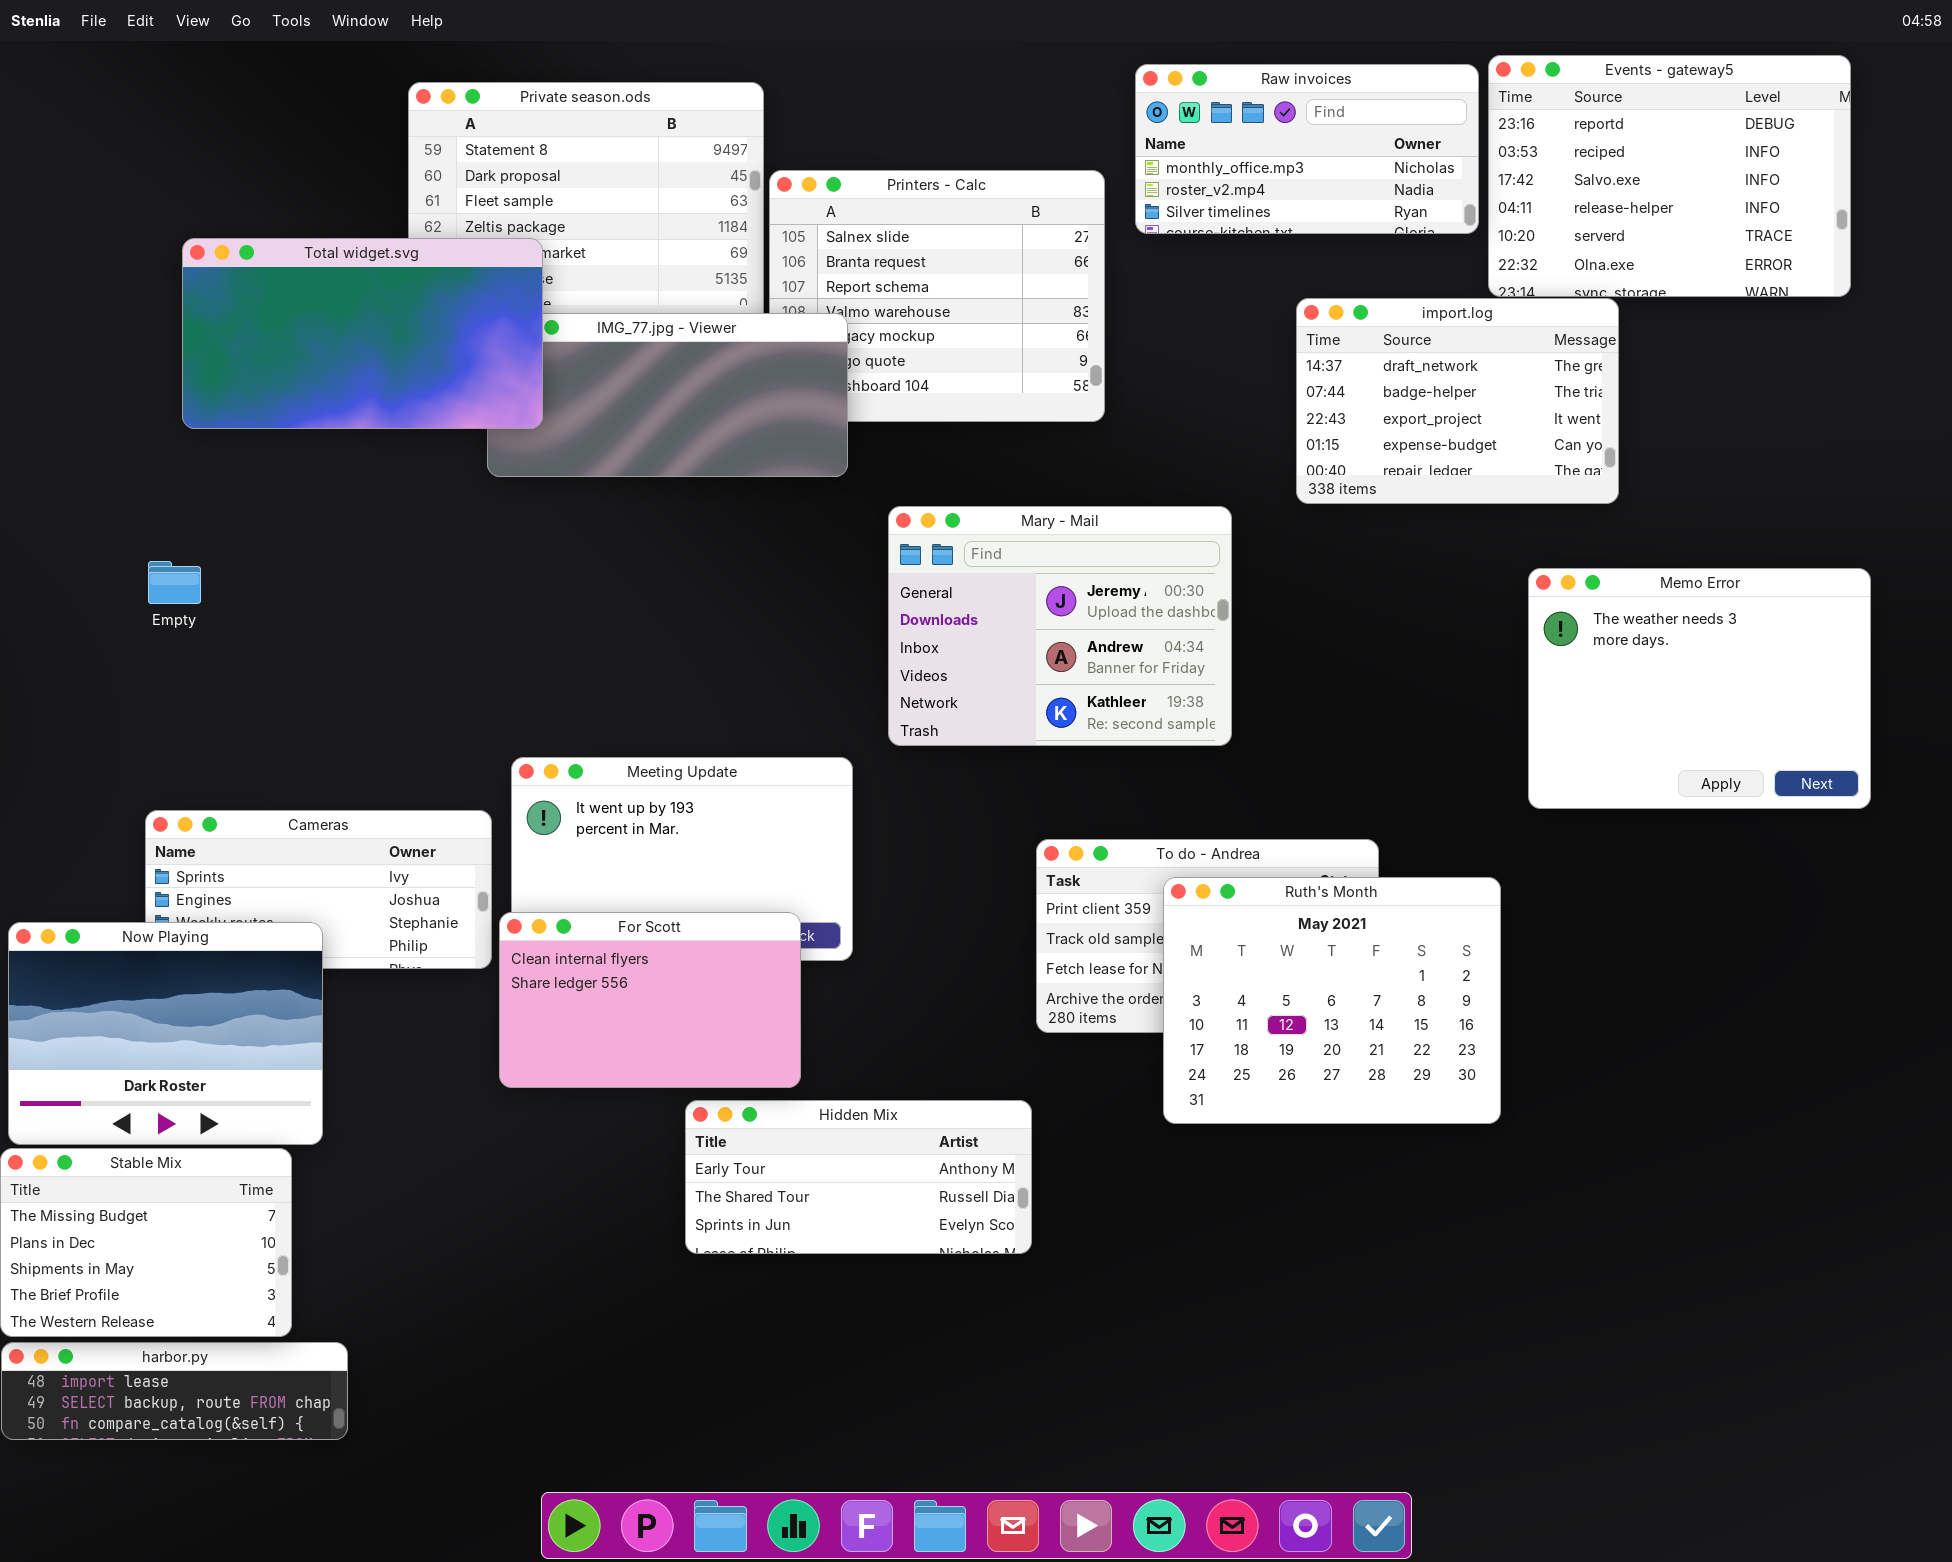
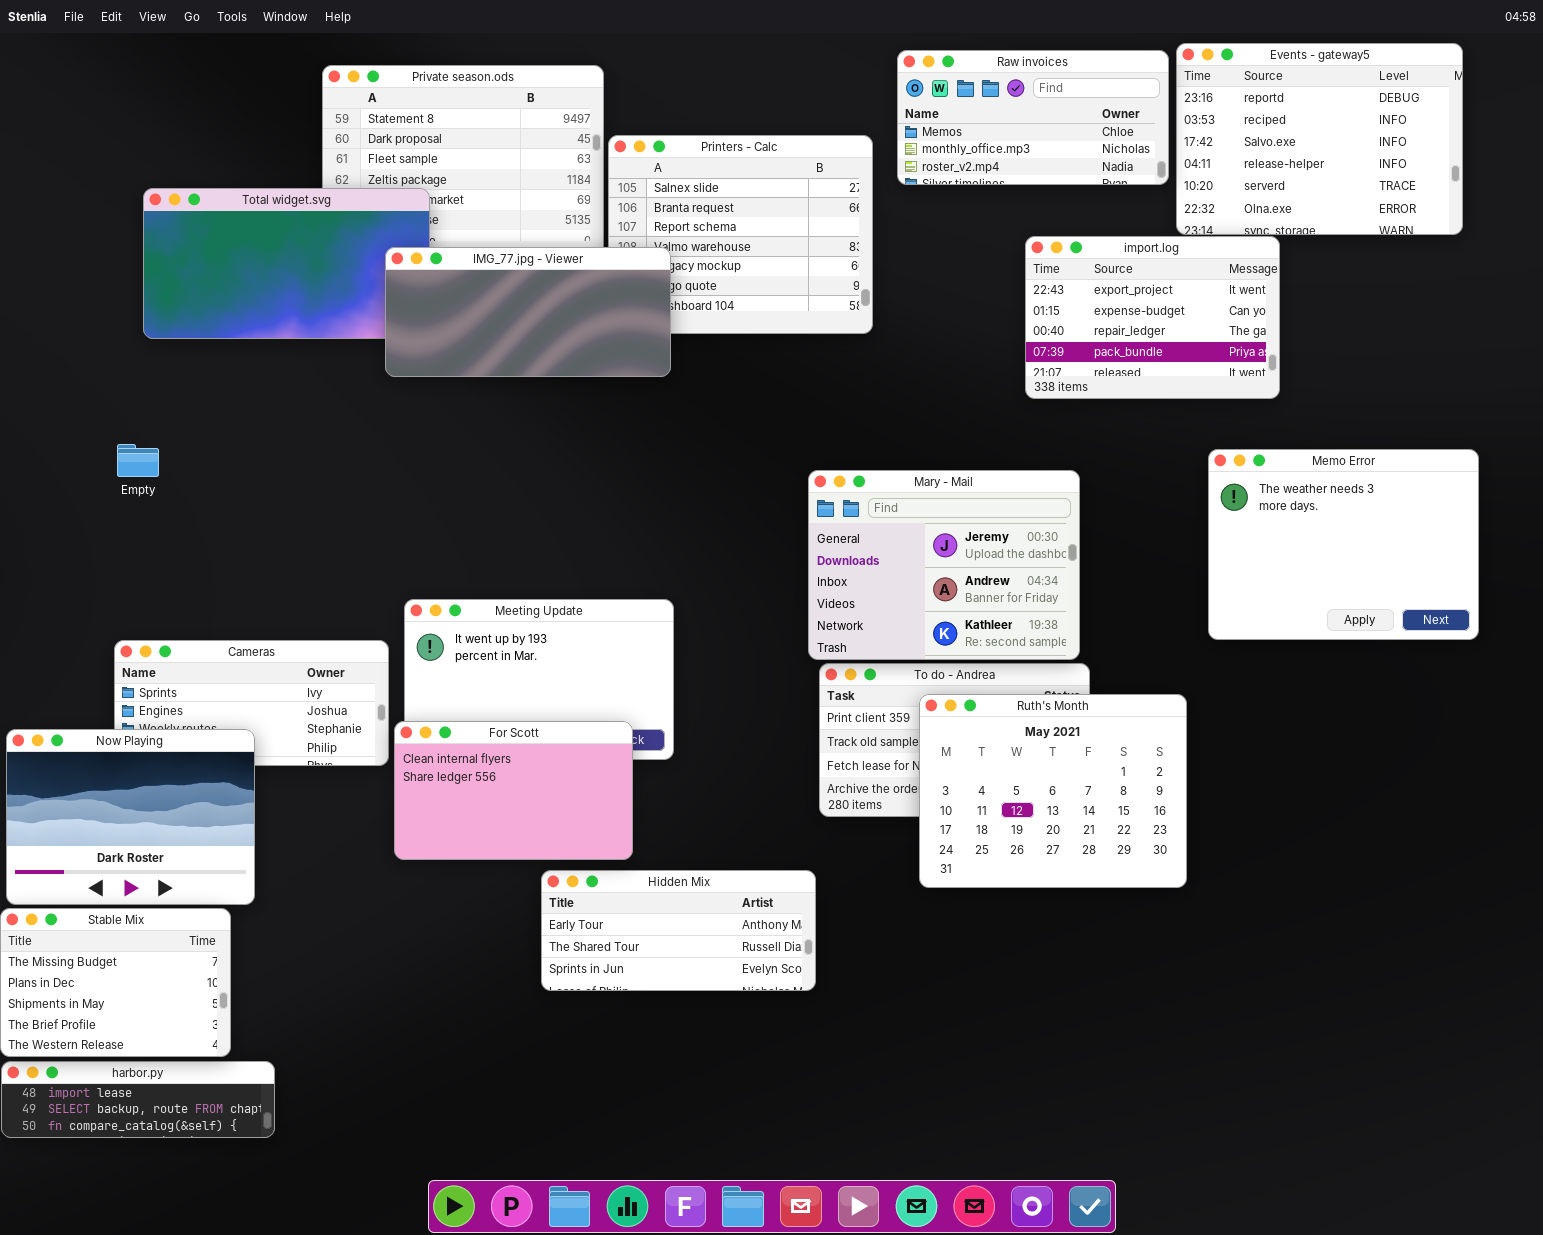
Raw invoices: [1135,64,1479,234] -> [897,50,1169,185], scrolled up 1 row
import.log: [1296,298,1619,504] -> [1025,236,1280,399], scrolled down 2 rows
IMG_77.jpg - Viewer: [487,313,848,477] -> [385,247,671,377], raised
Mary - Mail: [888,506,1232,746] -> [808,470,1080,660], moved

